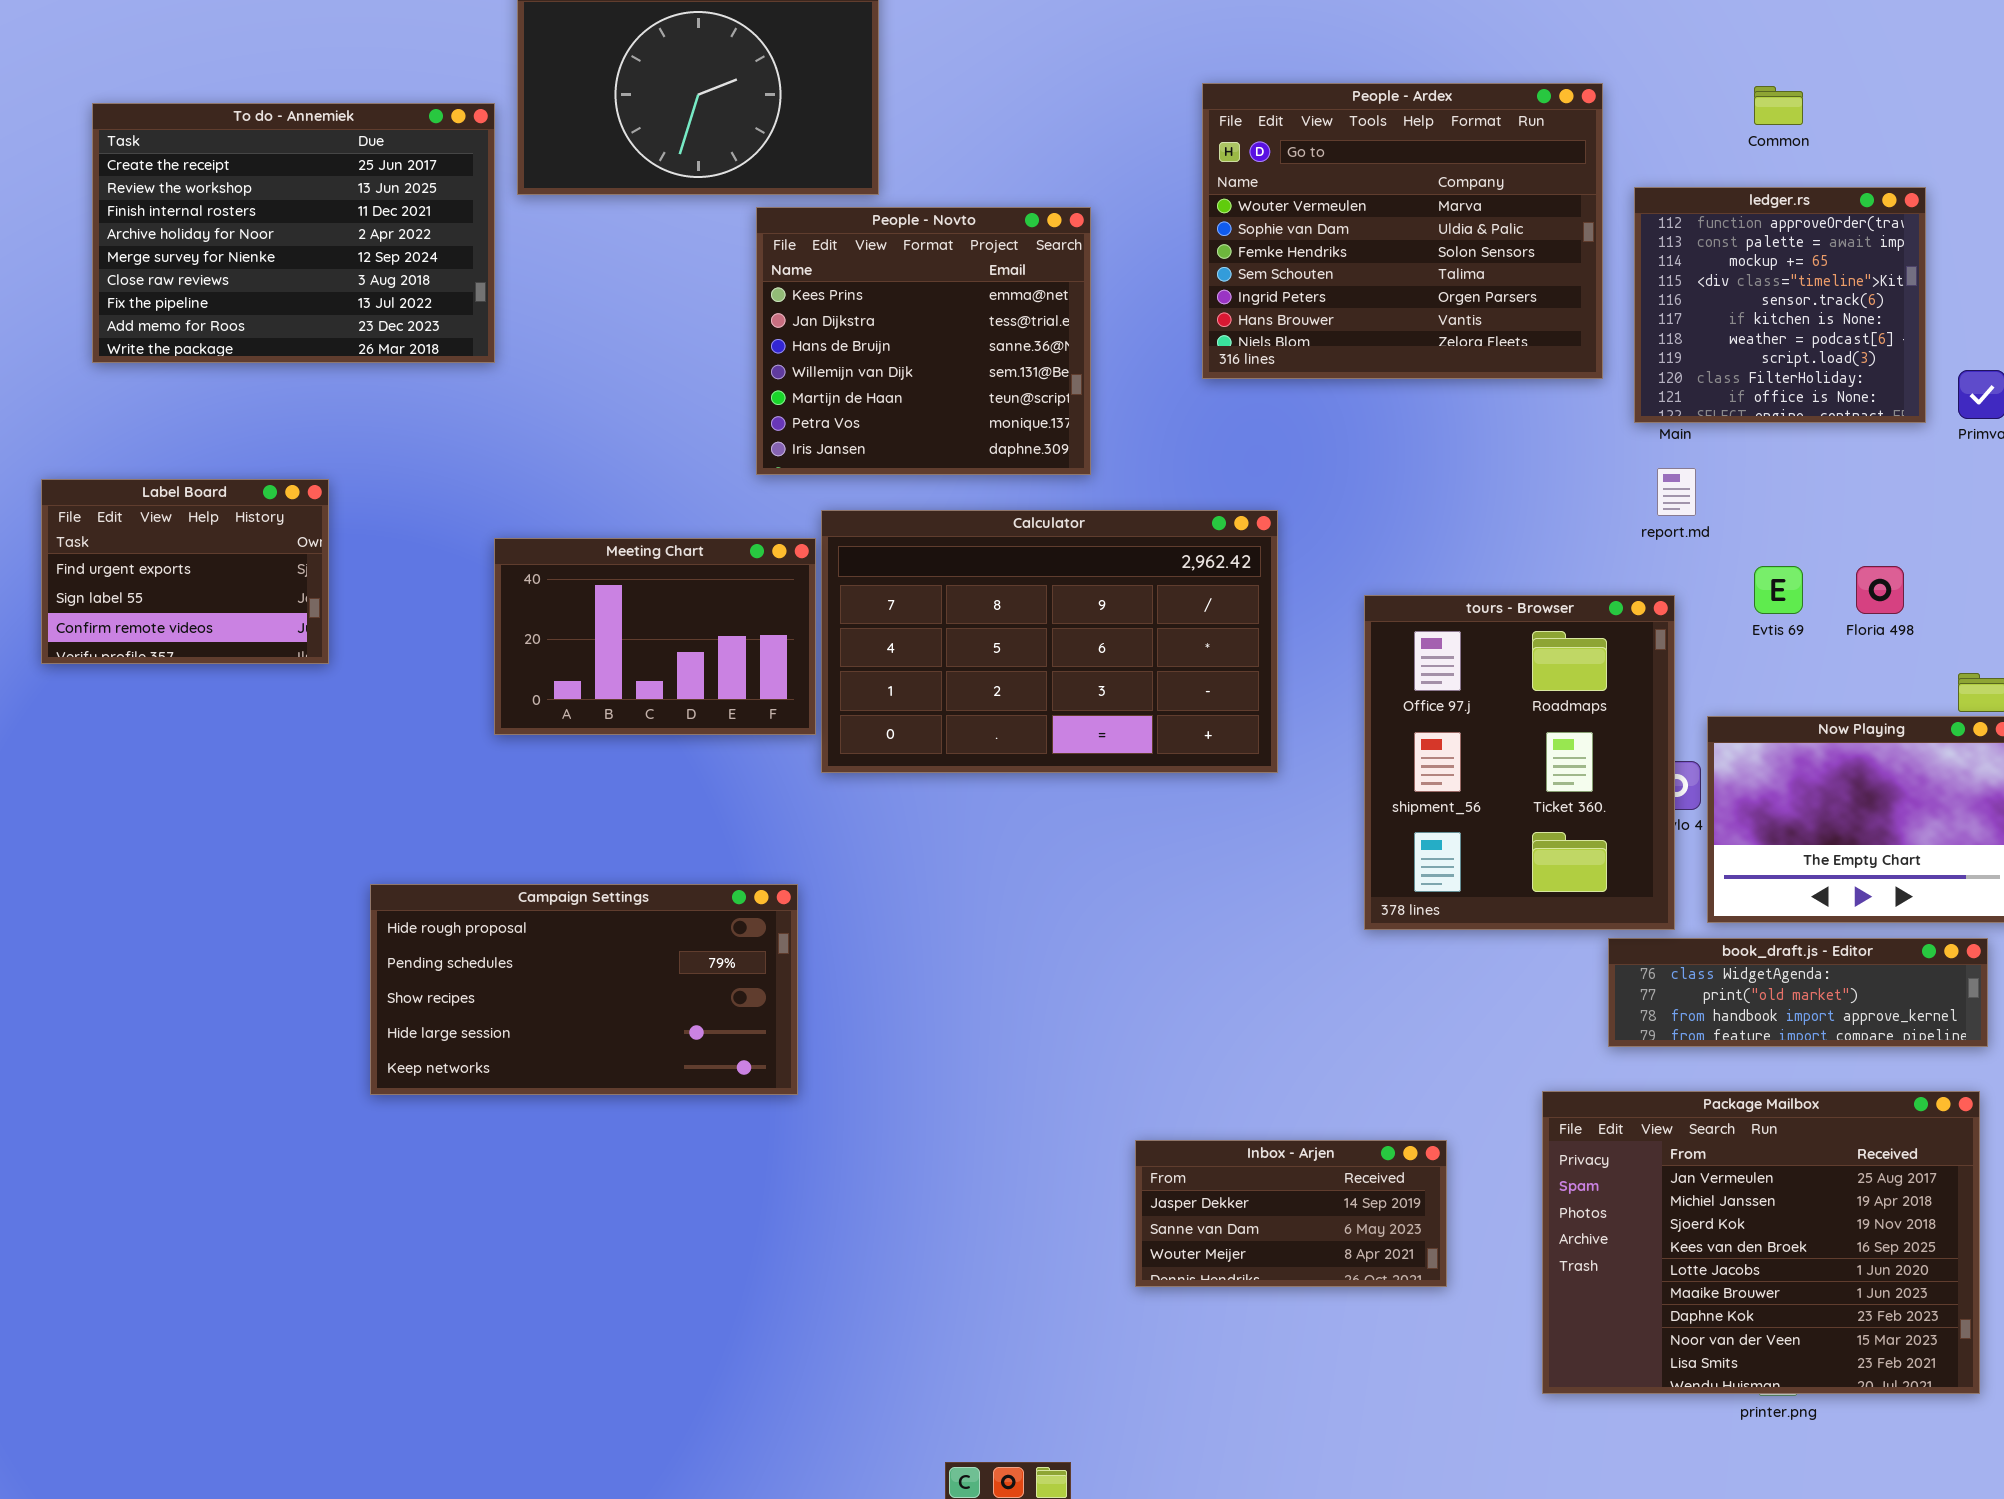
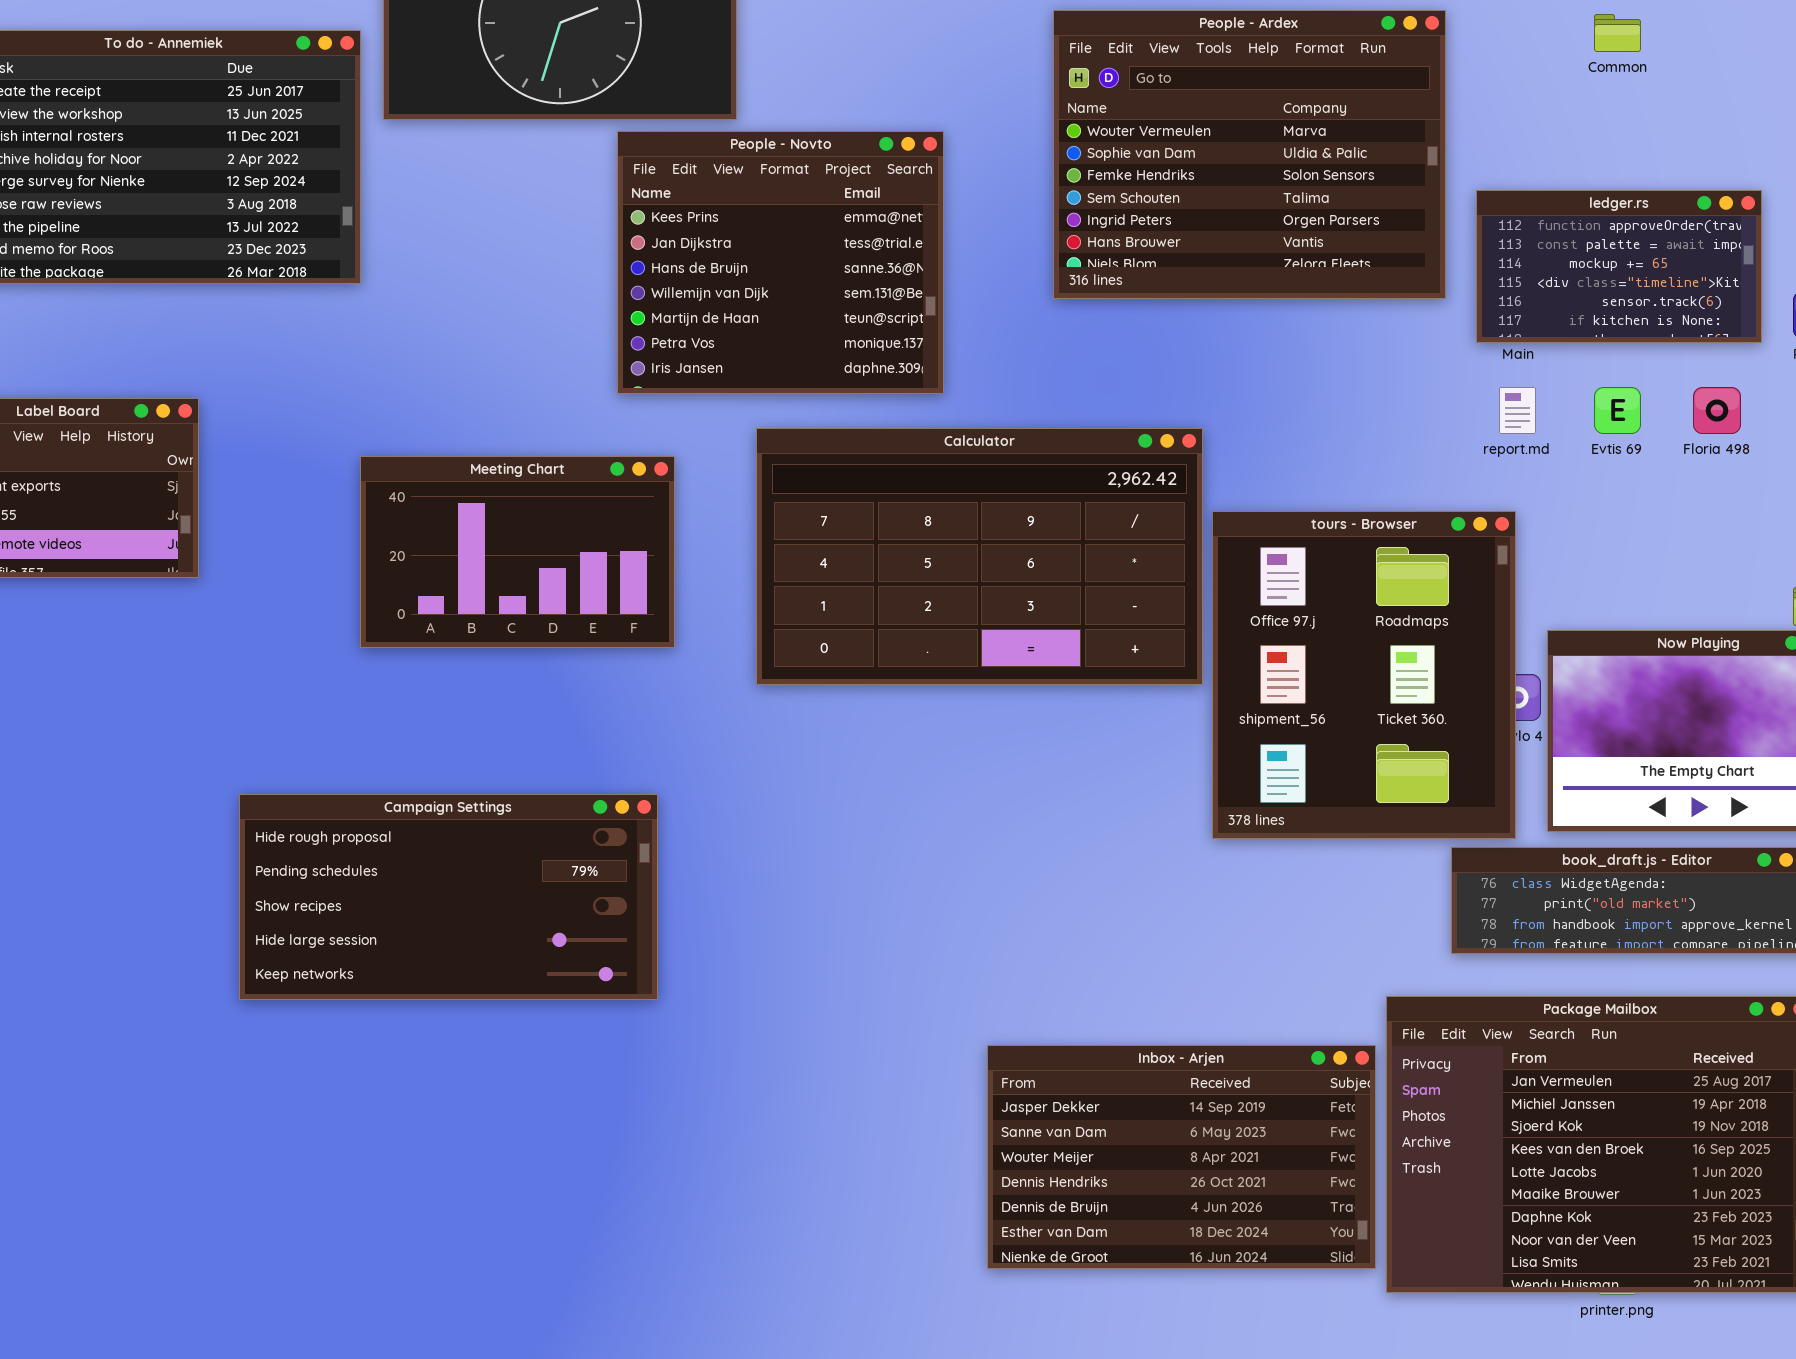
ledger.rs: [1634,187,1926,423] -> [1476,190,1762,343], resized
Calculator: [821,510,1278,773] -> [756,428,1203,685], moved
Evtis 69: [1754,566,1803,614] -> [1594,387,1641,434], moved
Floria 498: [1856,566,1904,614] -> [1693,387,1741,434], moved
Inbox - Arjen: [1135,1140,1447,1287] -> [987,1045,1376,1269], resized

